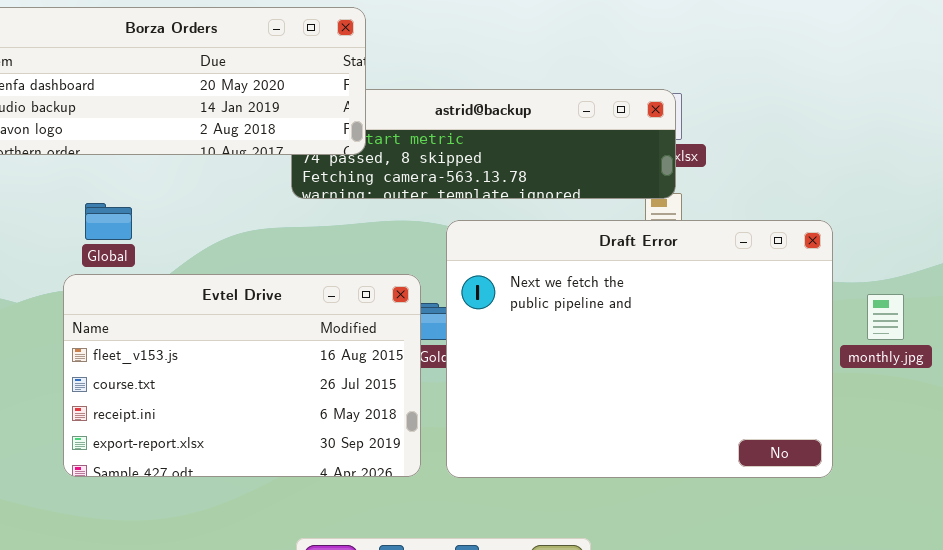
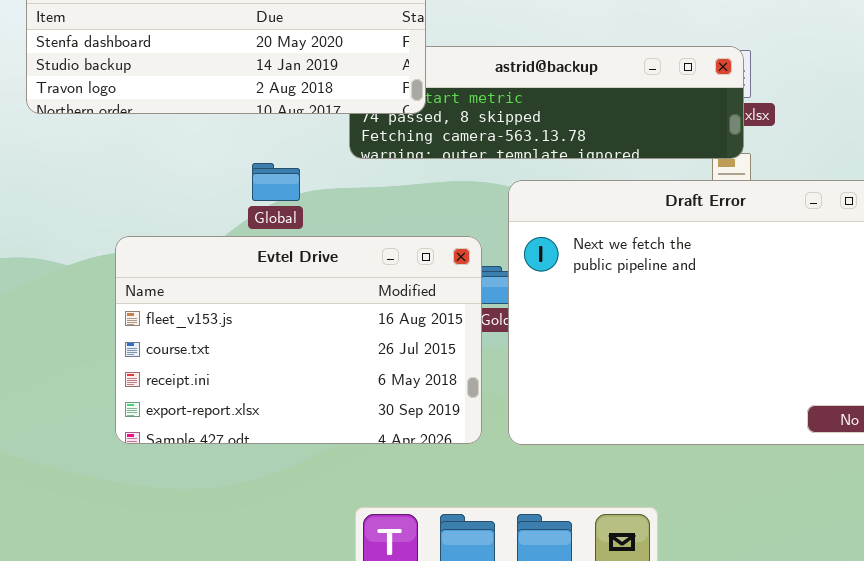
Global: [85,203,132,240] -> [252,163,300,201], moved

